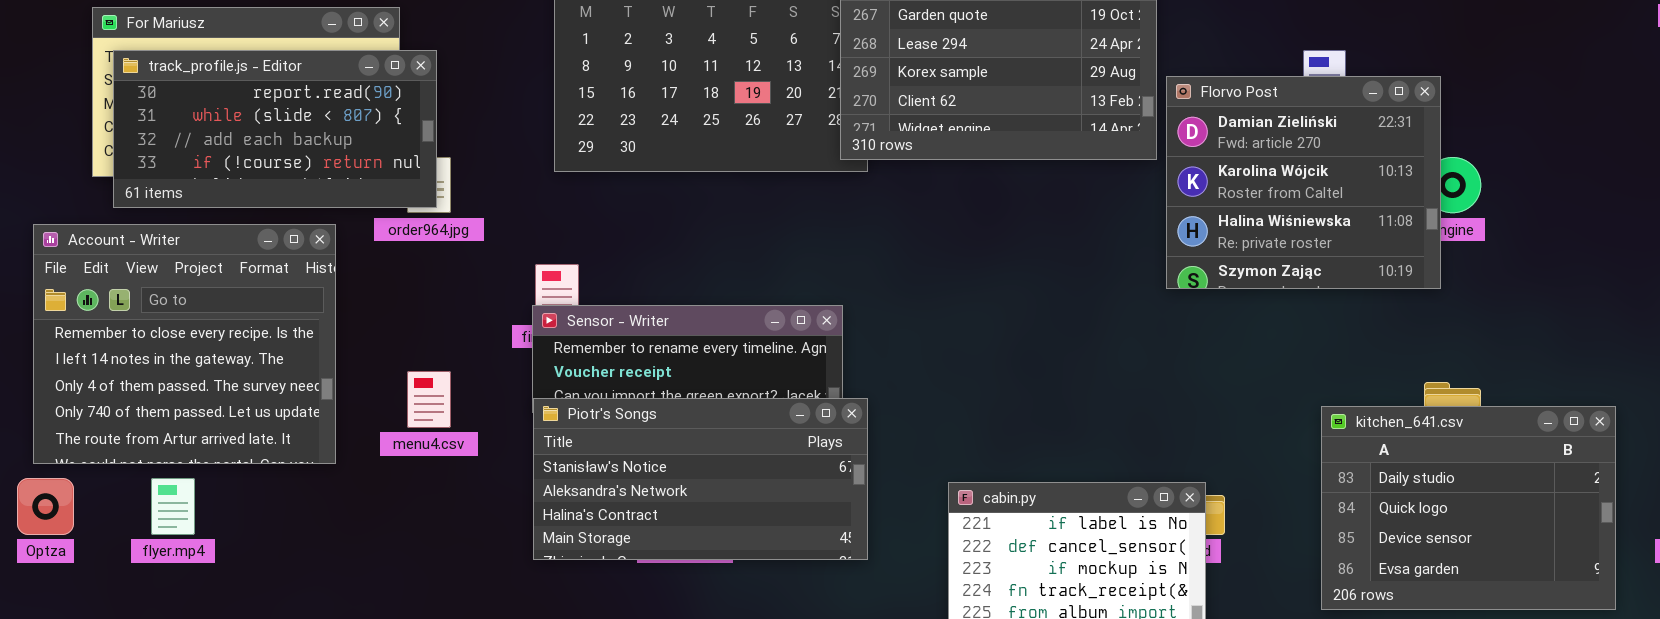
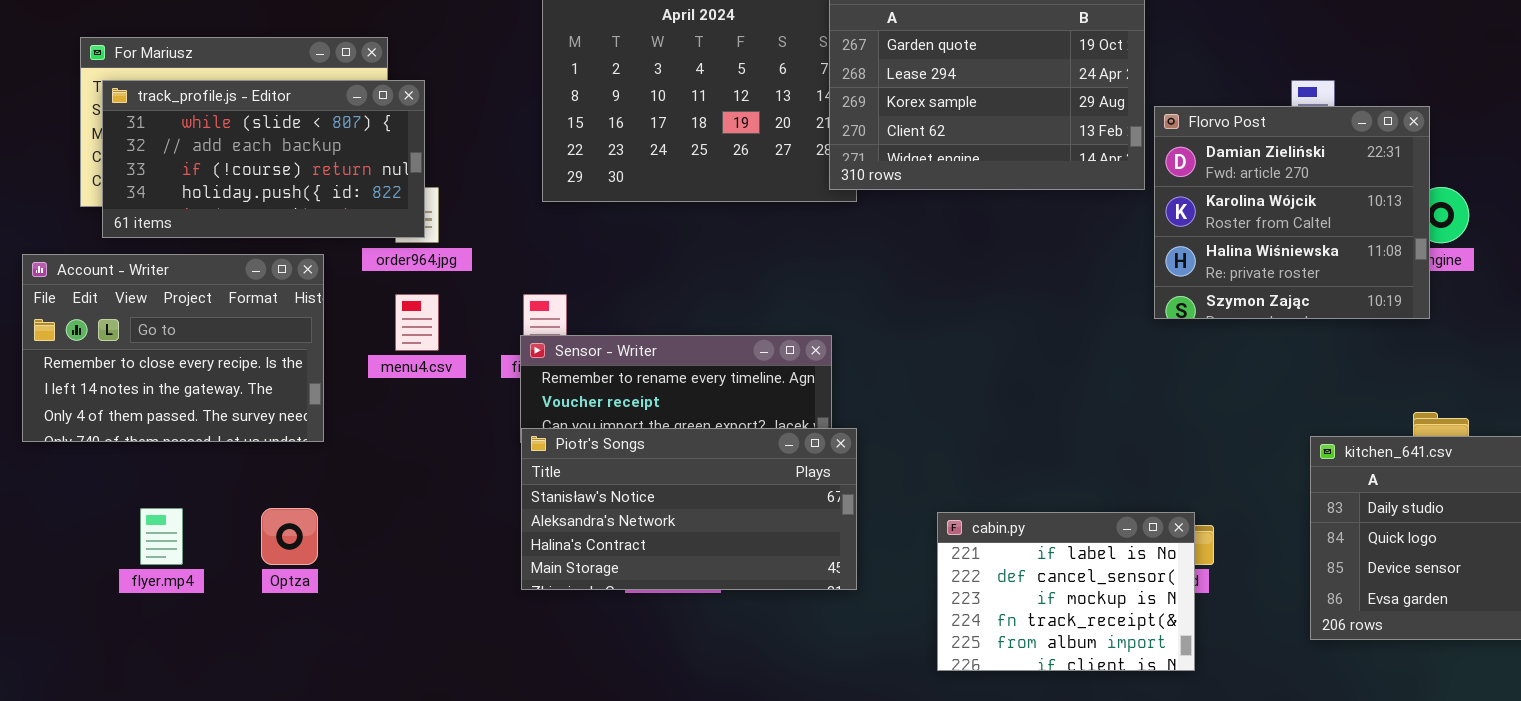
track_profile.js - Editor: [113,50,437,208] -> [102,80,425,238], scrolled down 1 row
Account - Writer: [33,224,336,464] -> [22,254,324,442], resized
menu4.csv: [407,371,451,428] -> [395,294,439,351], moved
Optza: [17,478,74,535] -> [261,508,318,565], moved

